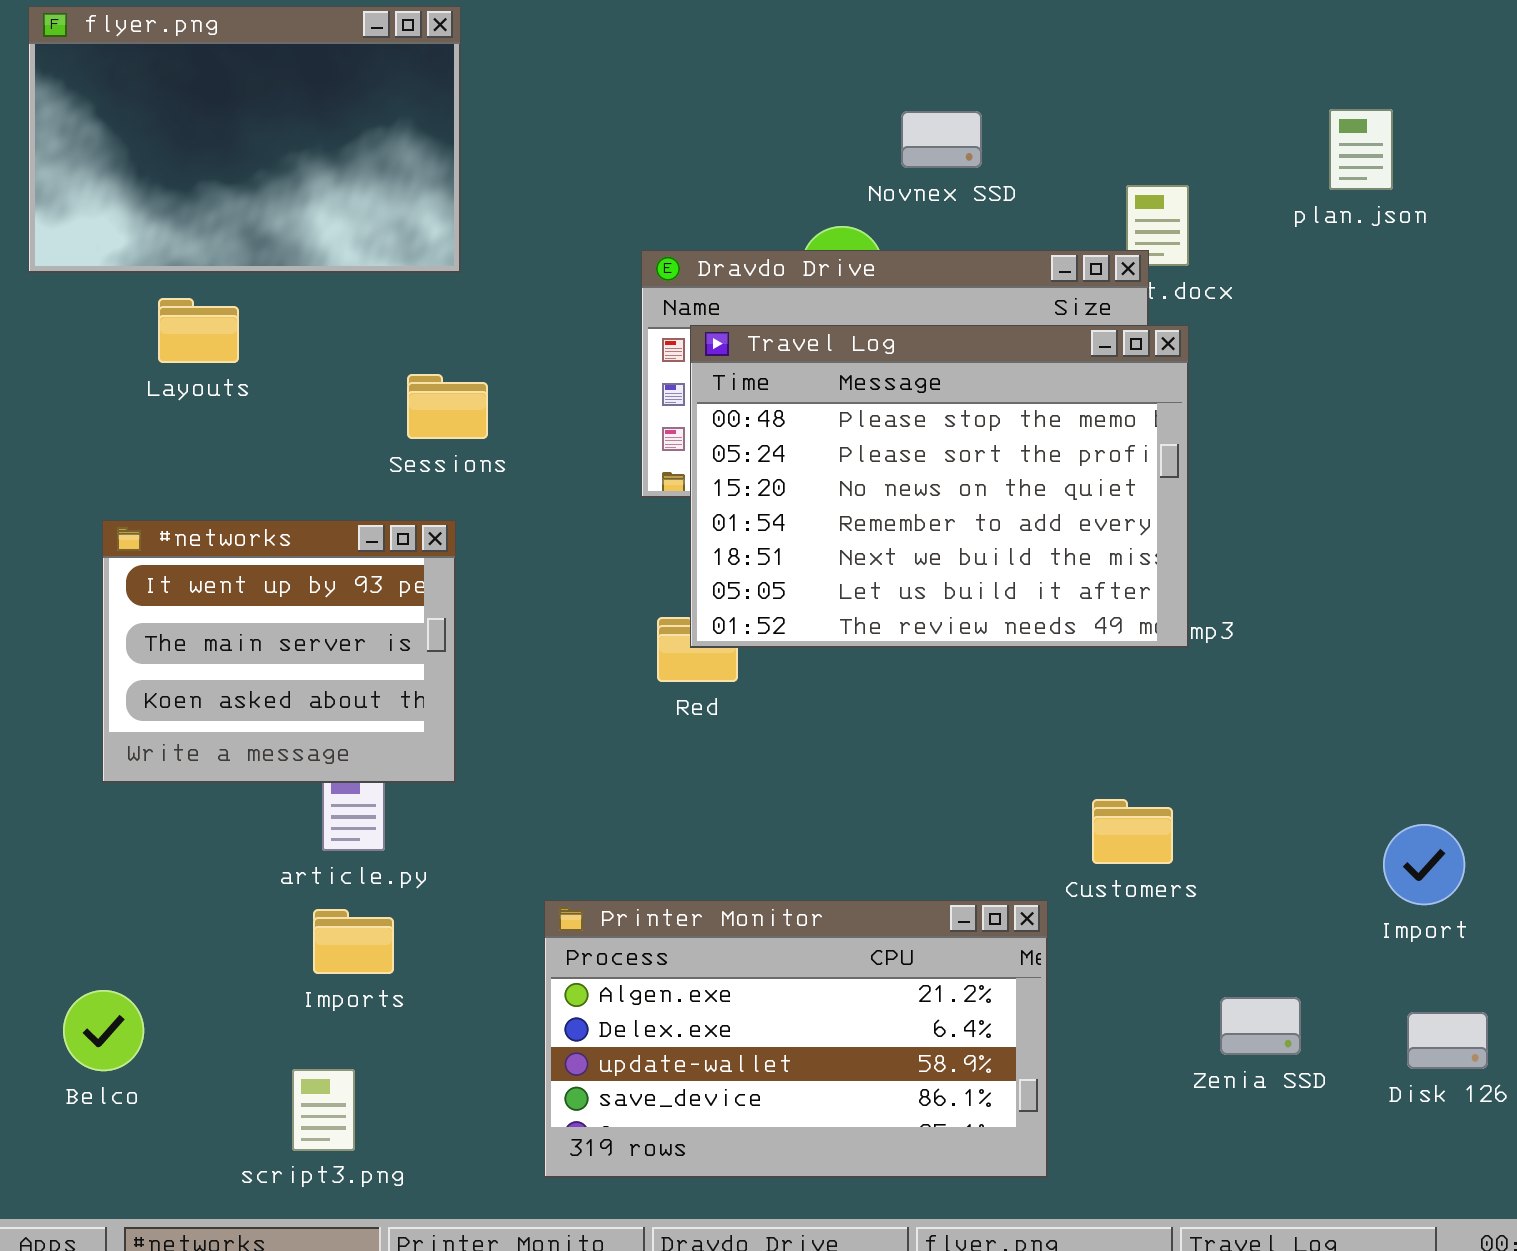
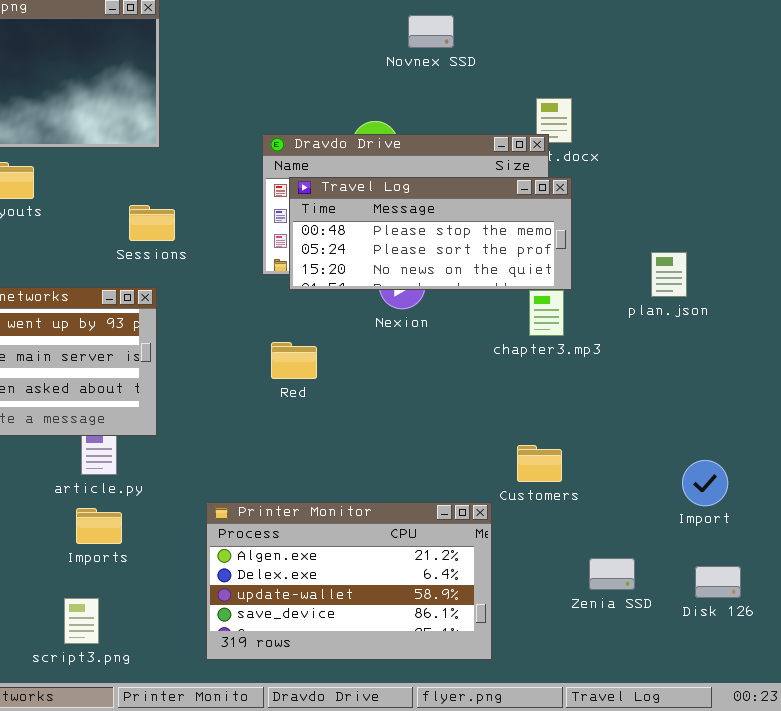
plan.json: [1329,109,1393,190] -> [651,252,687,297], moved
Novnex SSD: [901,111,982,168] -> [408,15,454,48], moved
Travel Log: [690,325,1189,648] -> [289,177,572,290], resized

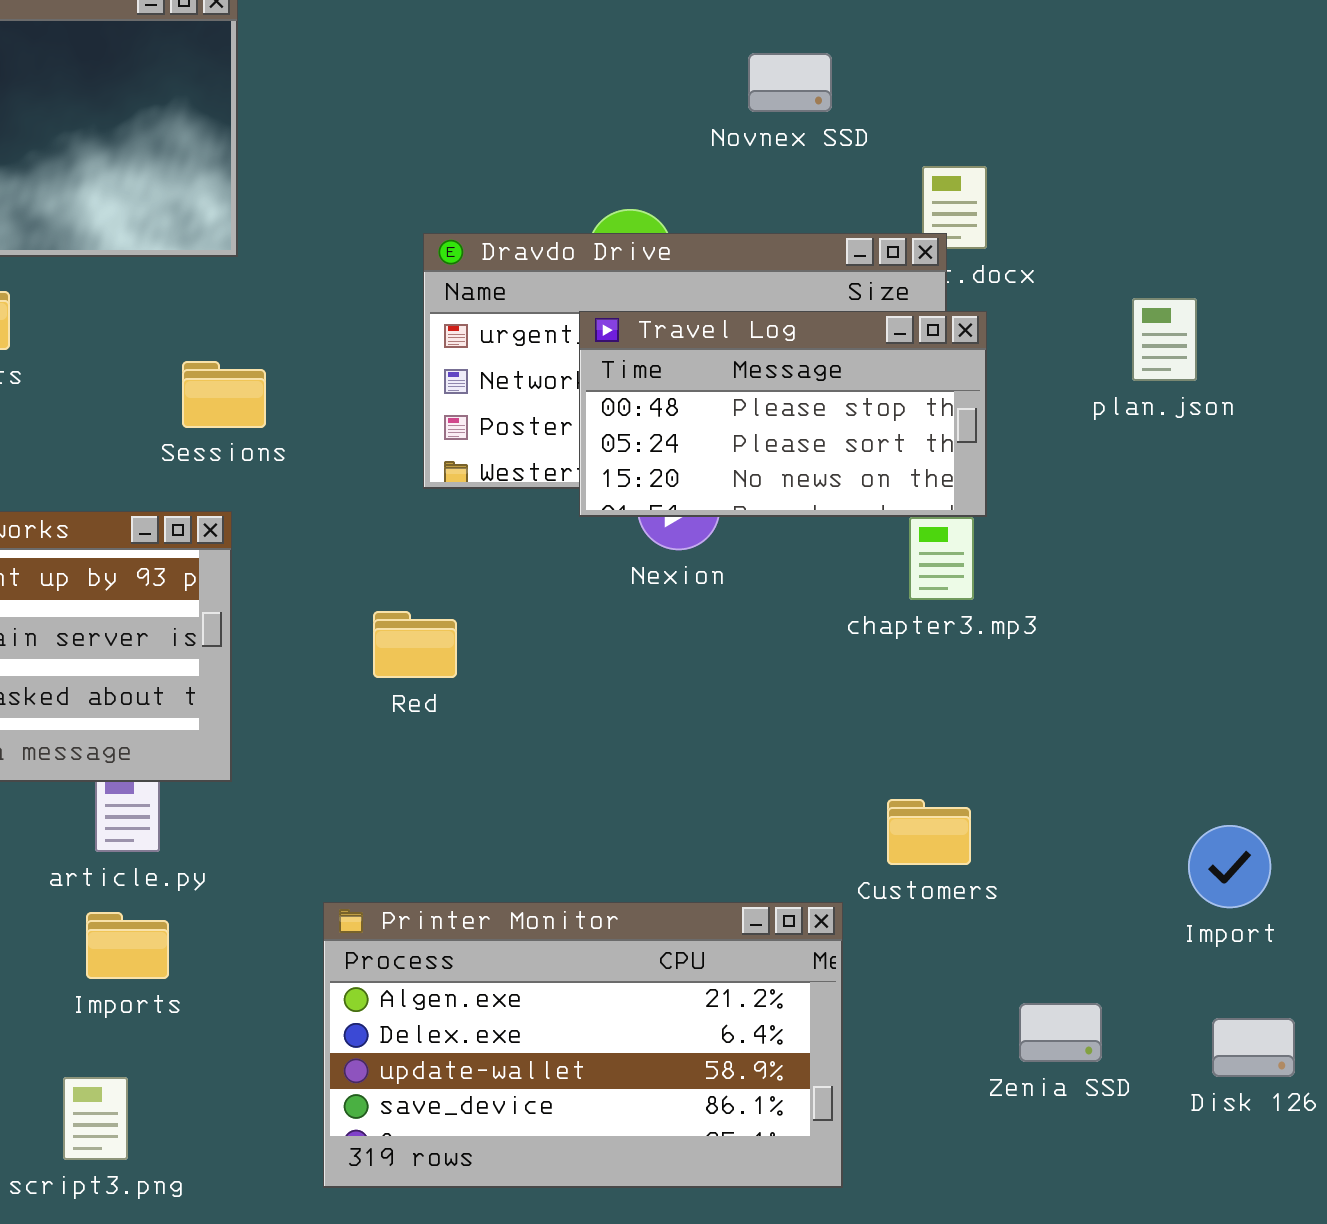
Novnex SSD: [408,15,454,48] -> [748,53,832,112], moved
Travel Log: [289,177,572,290] -> [579,311,987,517], resized
plan.json: [651,252,687,297] -> [1132,298,1197,381], moved
Red: [271,342,317,379] -> [373,611,457,678], moved

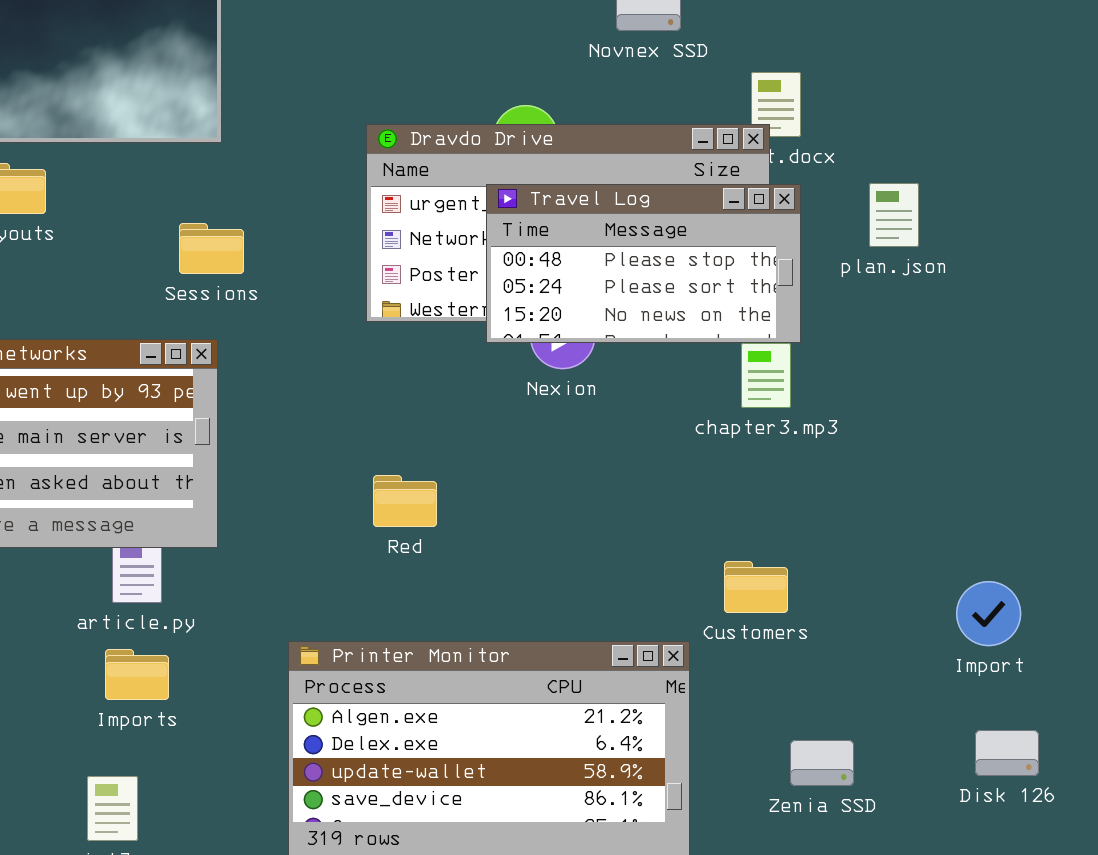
plan.json: [1132,298,1197,381] -> [869,183,919,247], moved
Red: [373,611,457,678] -> [373,475,437,527], moved
Zenia SSD: [1019,1003,1102,1062] -> [790,740,854,786], moved

